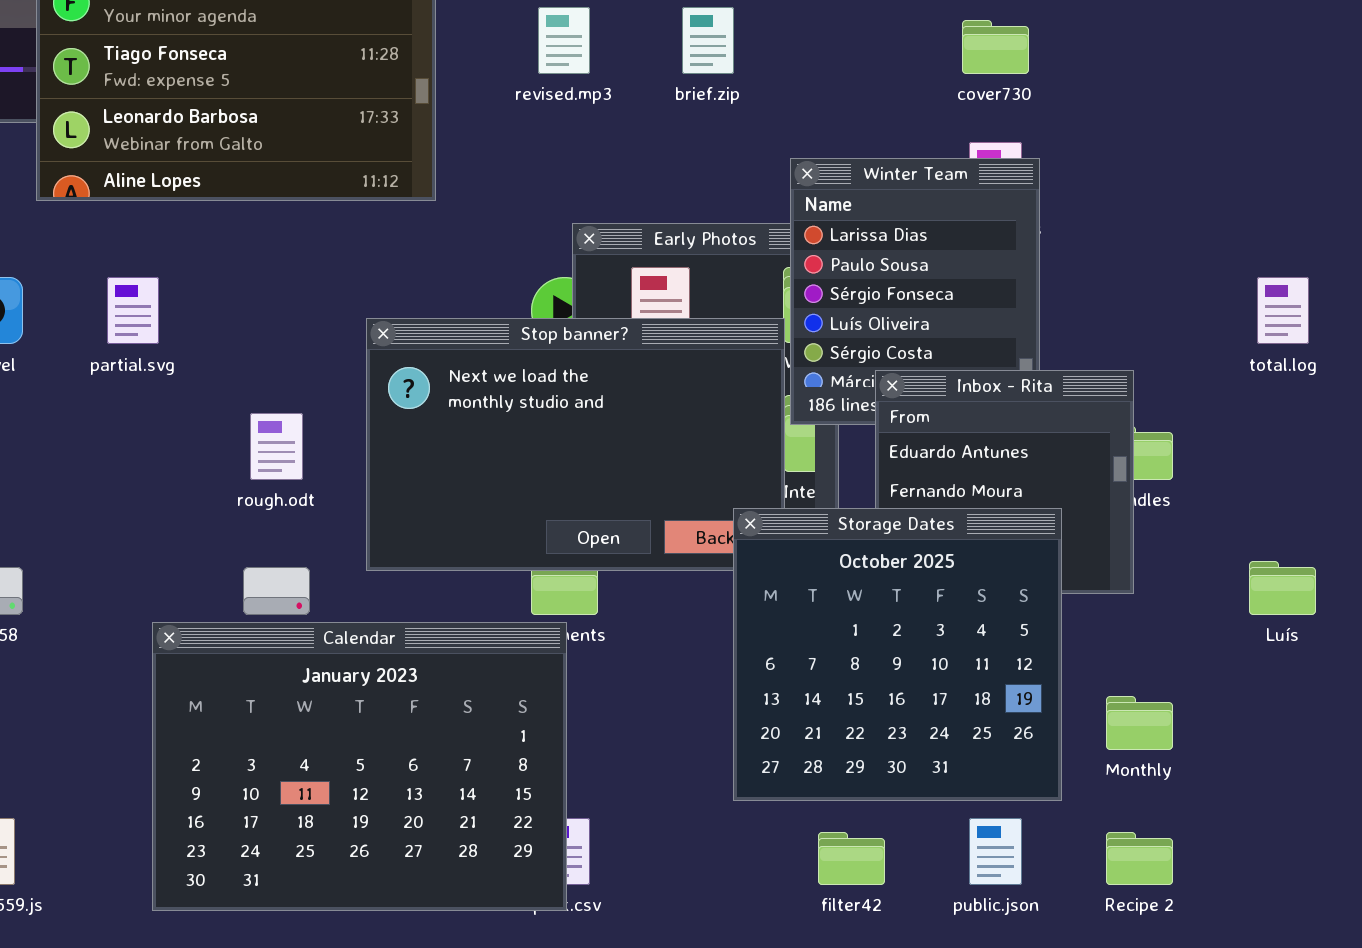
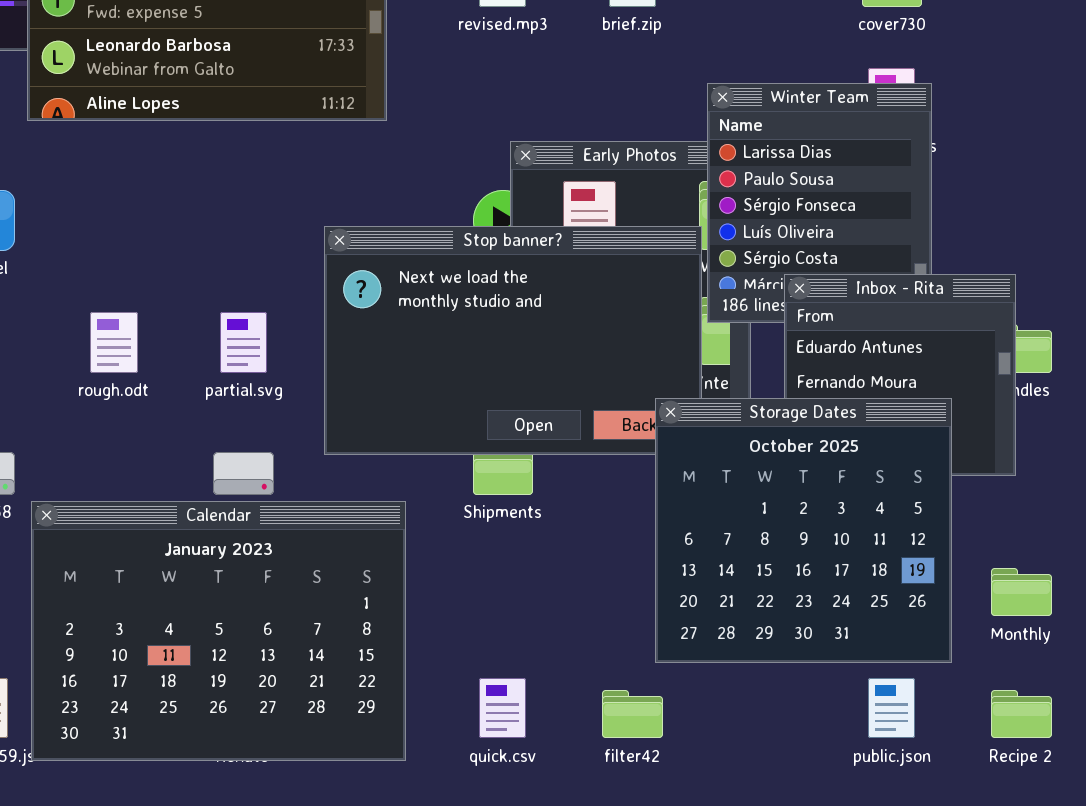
partial.svg: [107,277,159,344] -> [220,312,267,373], moved
rough.odt: [250,413,303,480] -> [90,312,138,373], moved
Calendar: [152,622,567,911] -> [31,501,406,761], moved
filter42: [818,832,885,885] -> [602,690,663,738], moved

